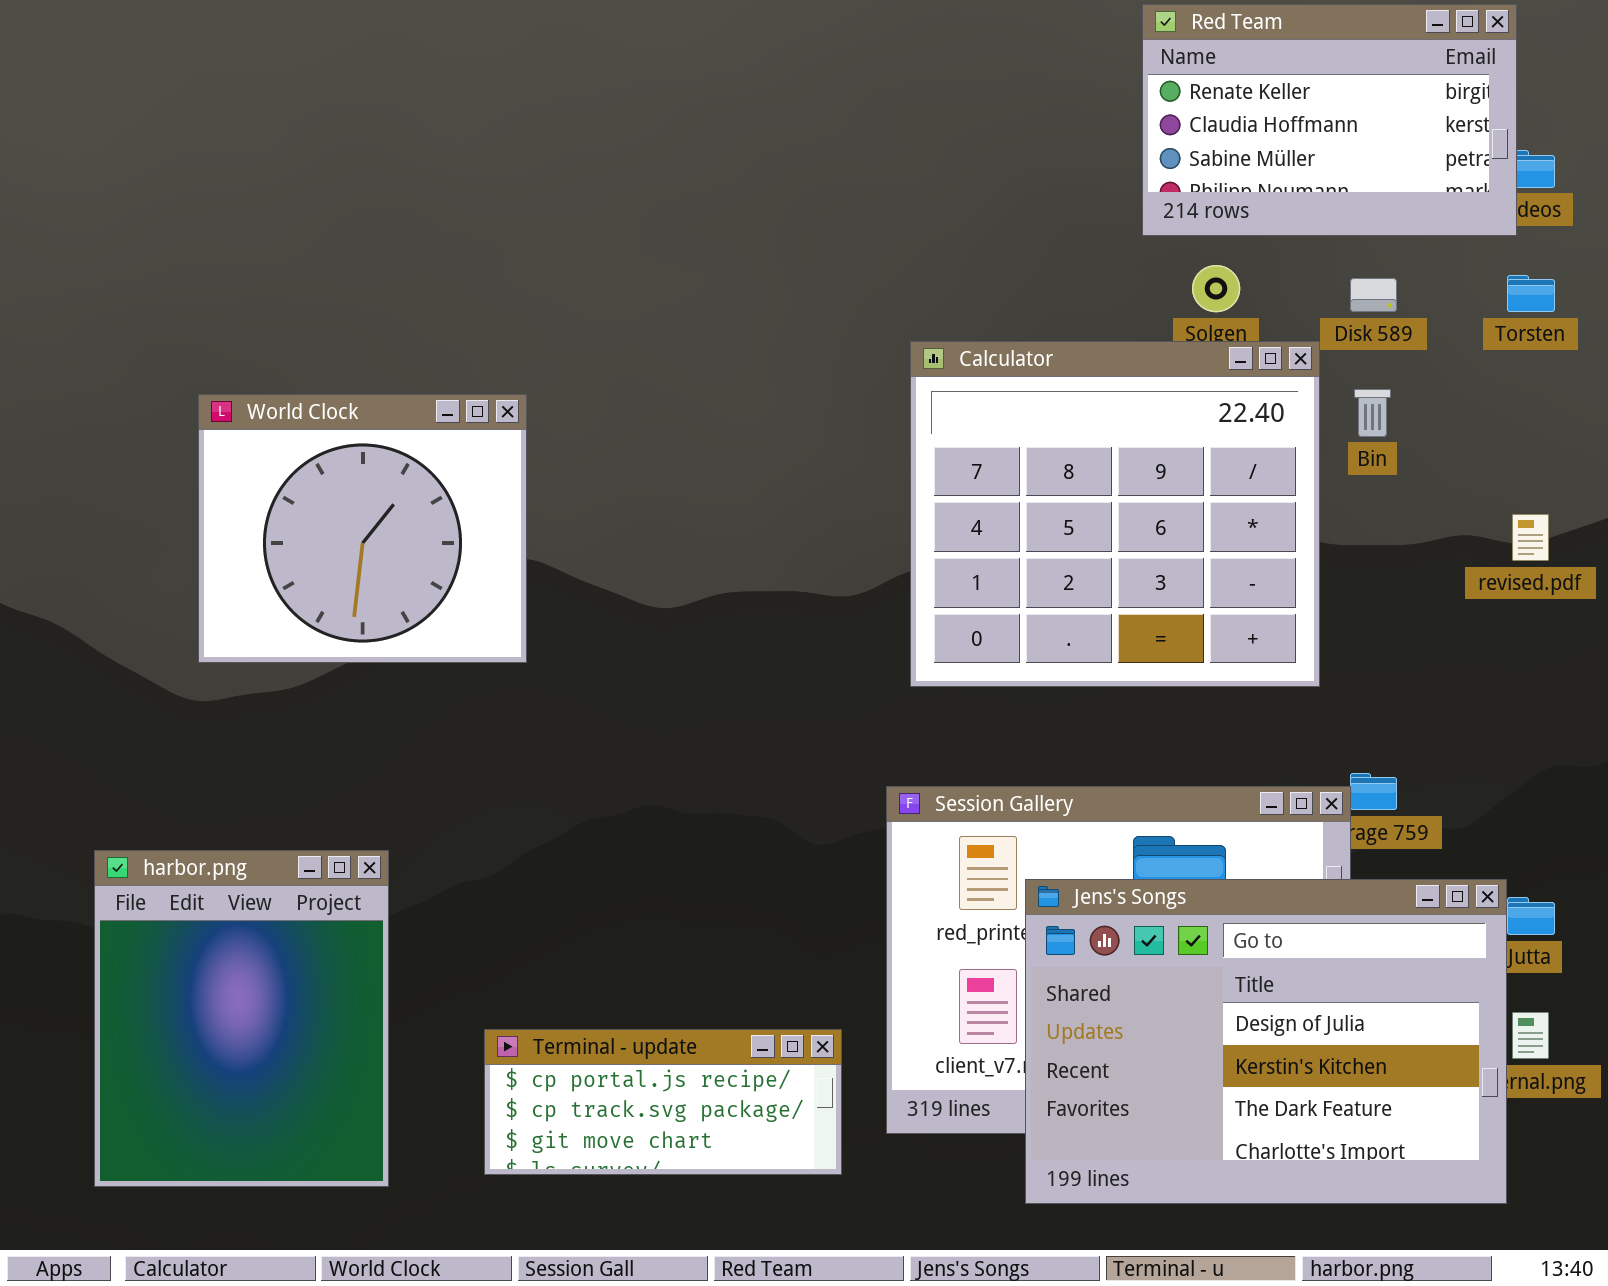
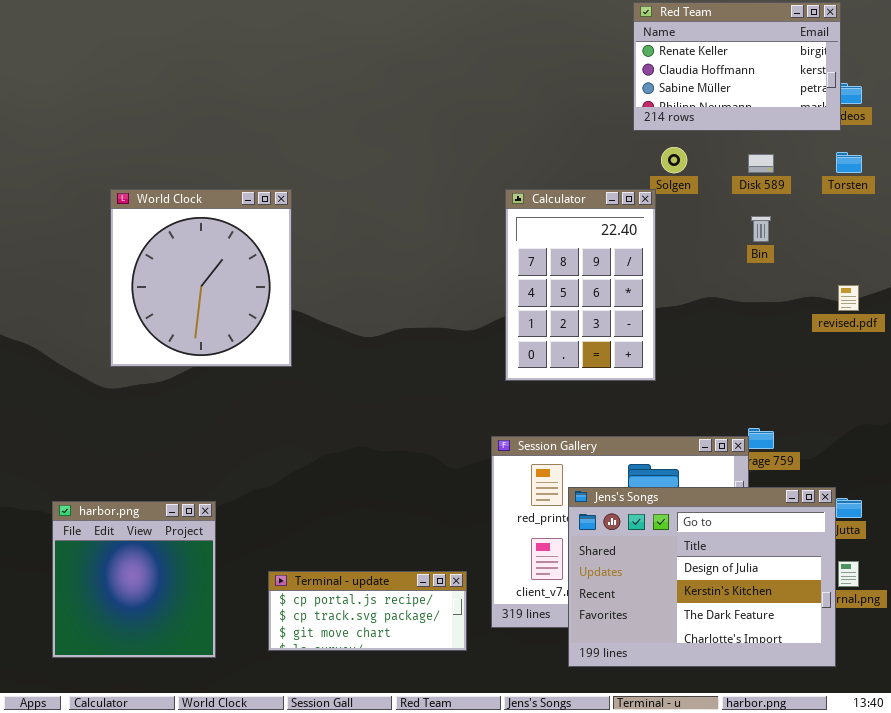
Calculator: [910,341,1320,687] -> [505,189,656,381], resized
World Clock: [198,394,527,663] -> [110,189,292,367], resized
harbor.png: [94,850,389,1187] -> [52,501,216,658], resized

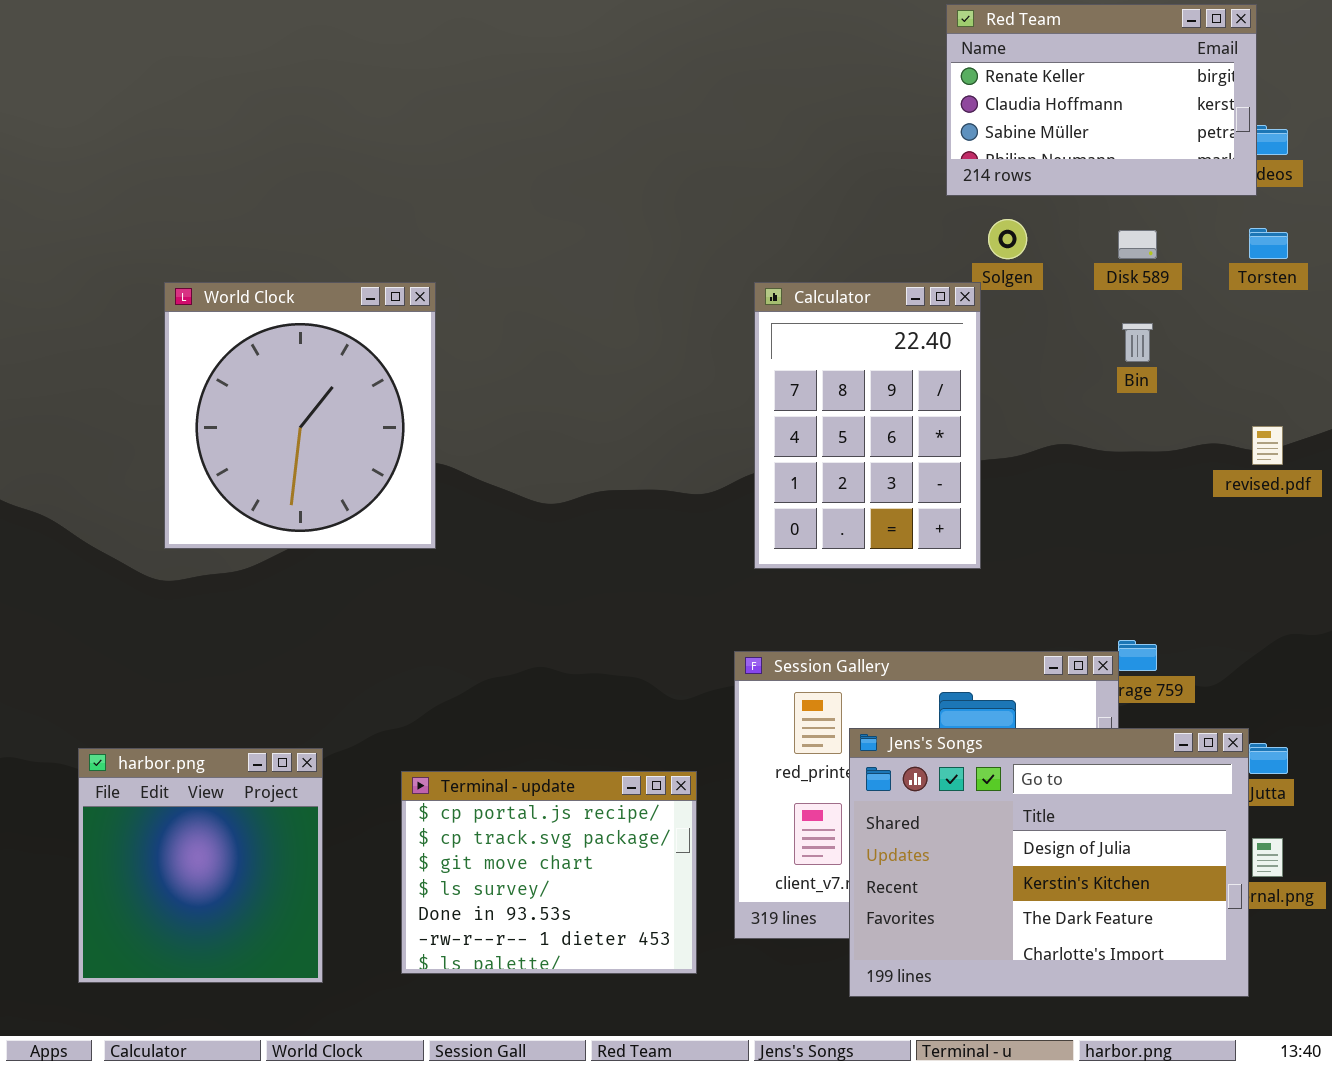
Terminal - update: [268,571,467,651] -> [401,771,697,974], resized

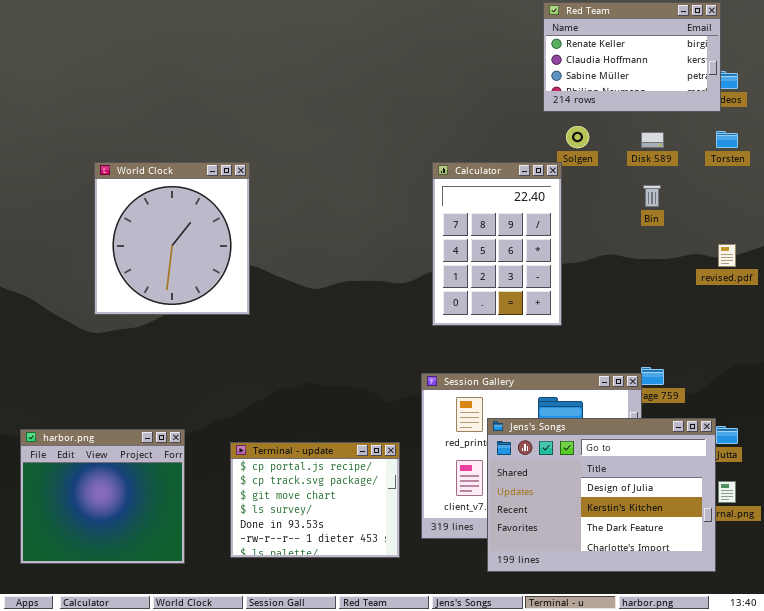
harbor.png: [78,748,323,983] -> [20,429,185,564], resized

